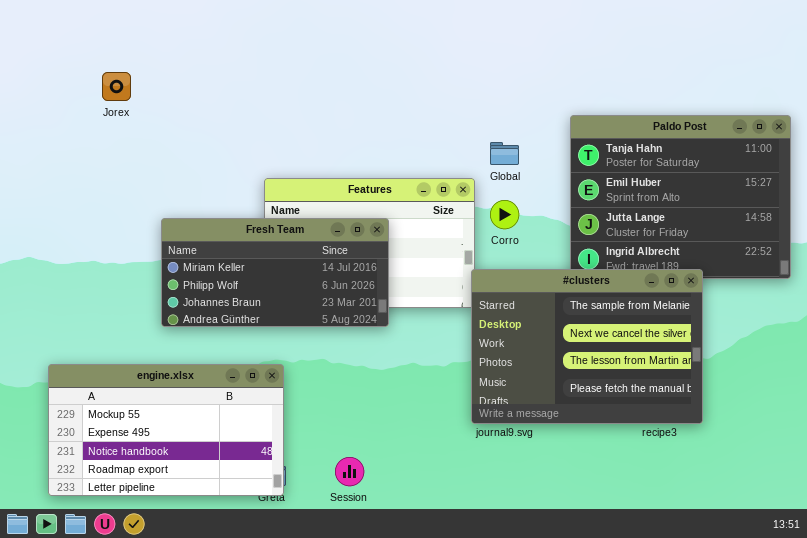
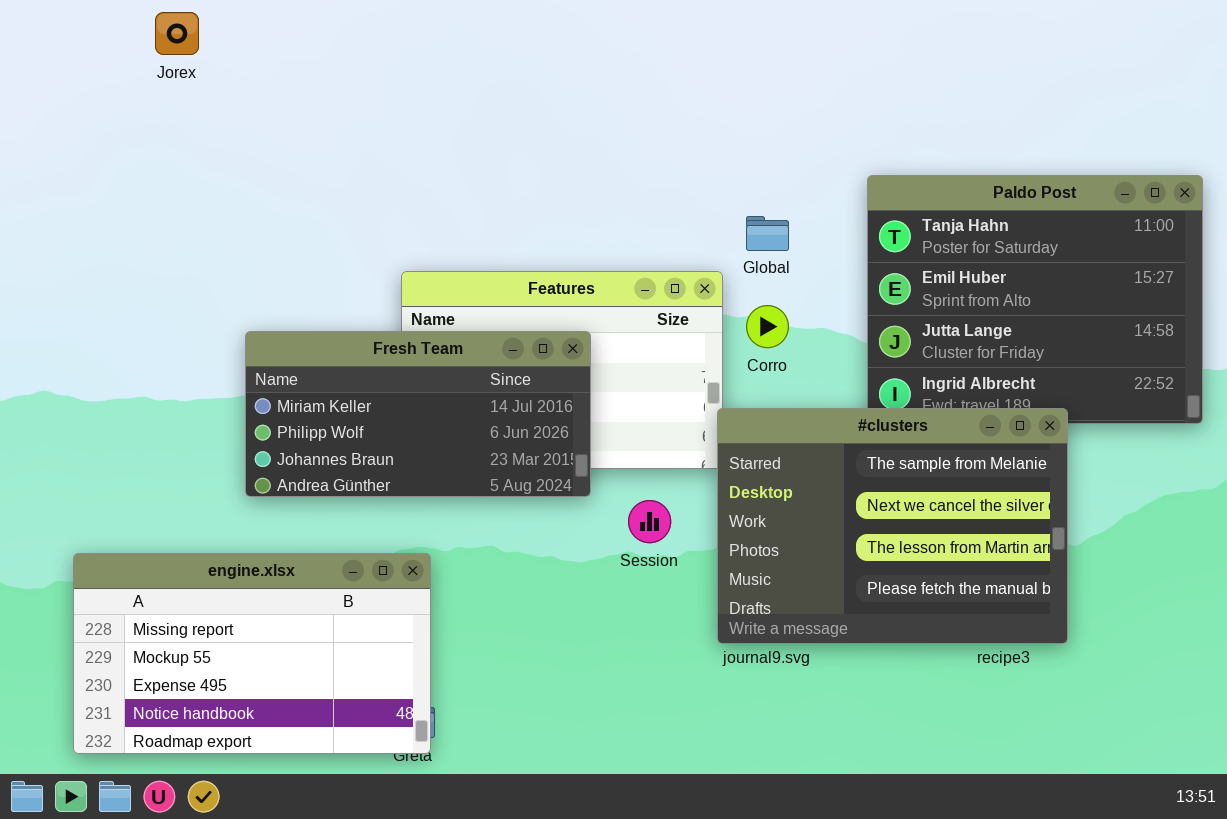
Jorex: [102,72,131,101] -> [155,12,199,55], moved
engine.xlsx: [48,364,284,496] -> [73,553,431,754], scrolled up 1 row
Session: [335,457,364,486] -> [628,500,671,543], moved

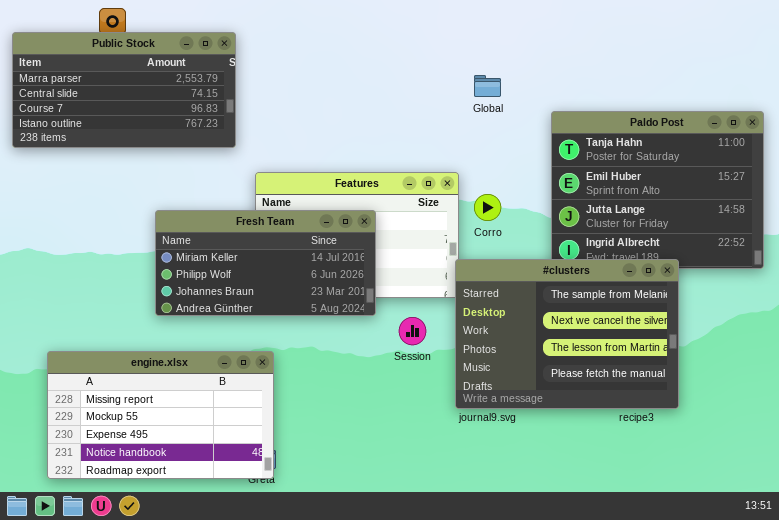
Public Stock: none -> [12,32,236,148], opened
Global: [746,216,789,251] -> [474,75,501,97], moved

